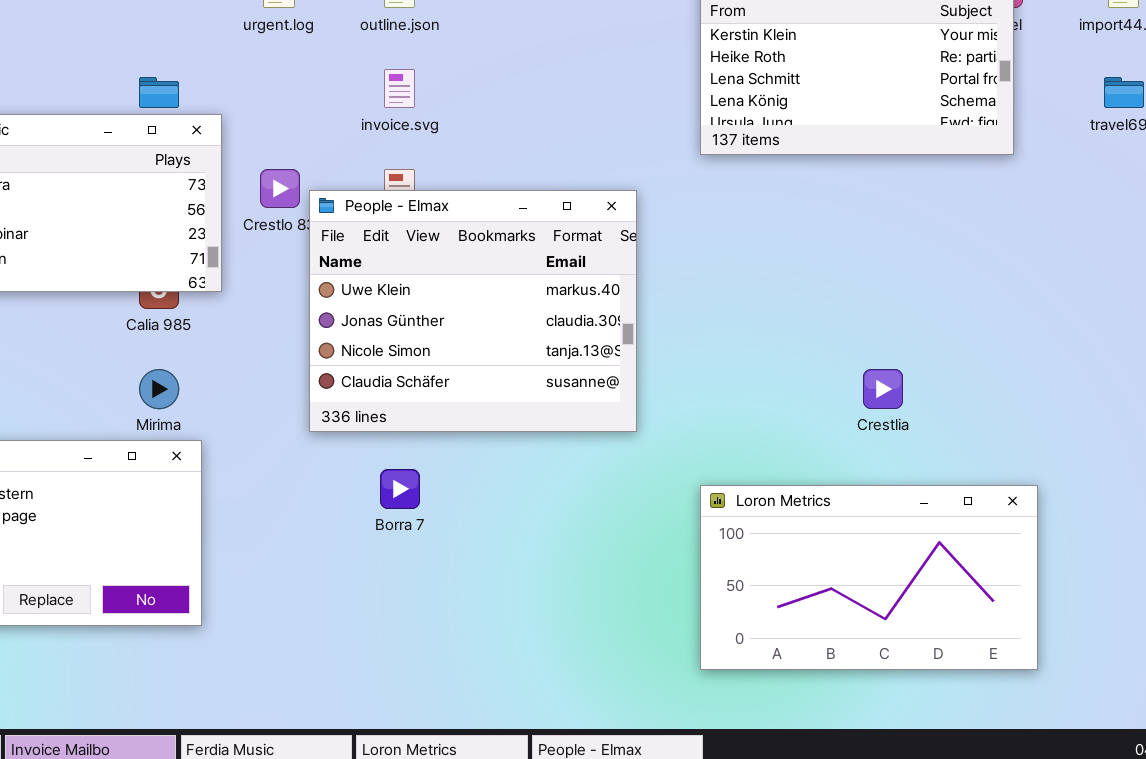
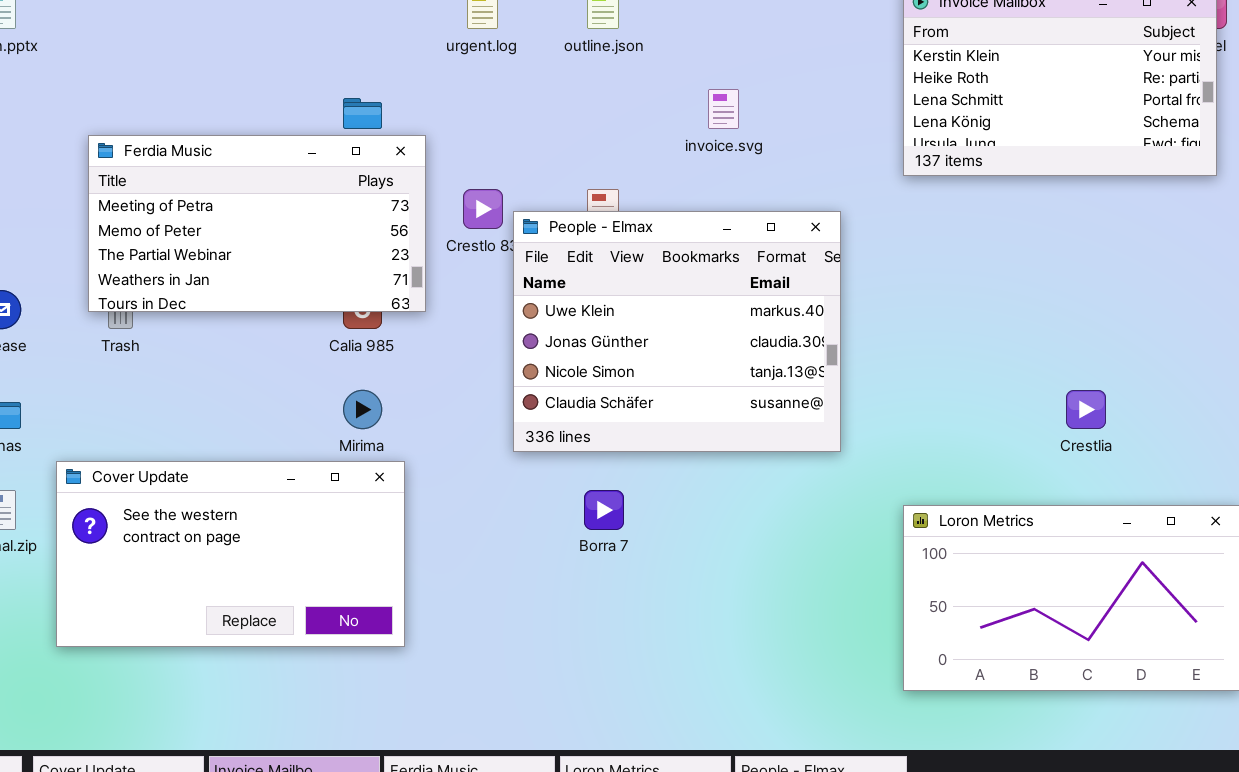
invoice.svg: [384,69,415,108] -> [708,89,739,129], moved

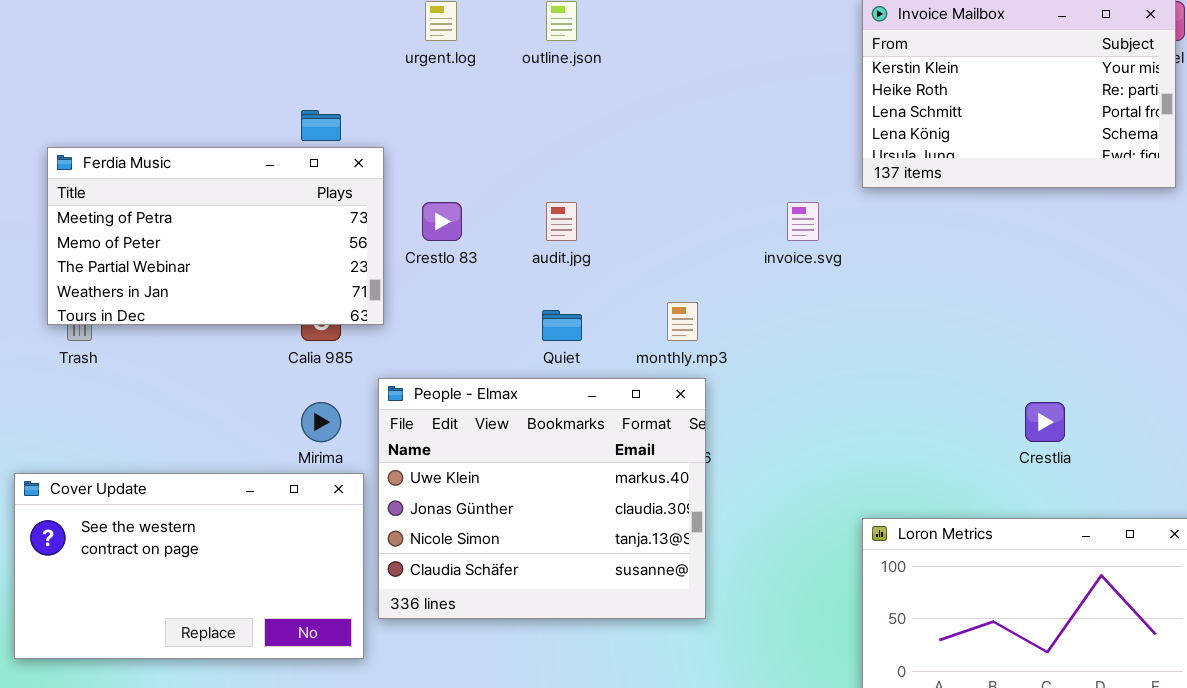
invoice.svg: [708,89,739,129] -> [787,202,819,241], moved
People - Elmax: [513,211,841,452] -> [378,378,706,619], moved

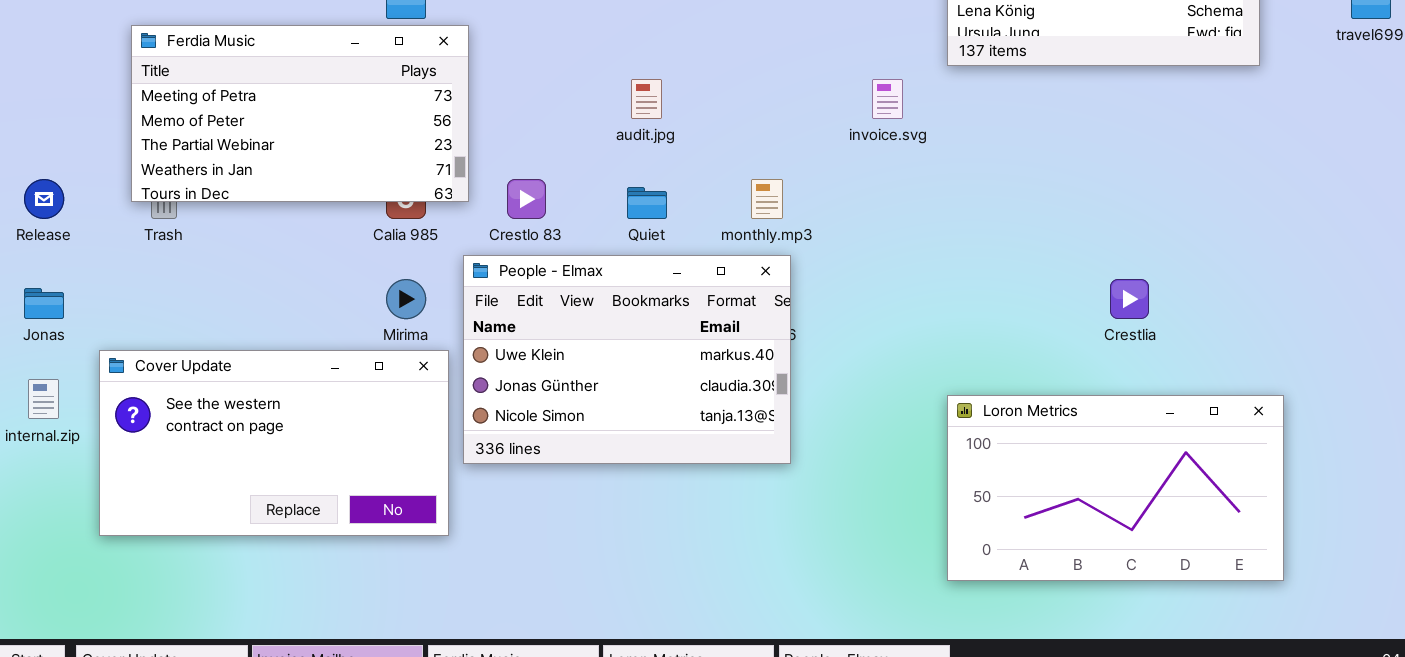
Crestlo 83: [422,202,462,241] -> [507,179,546,219], moved
People - Elmax: [378,378,706,619] -> [463,255,791,464], resized

